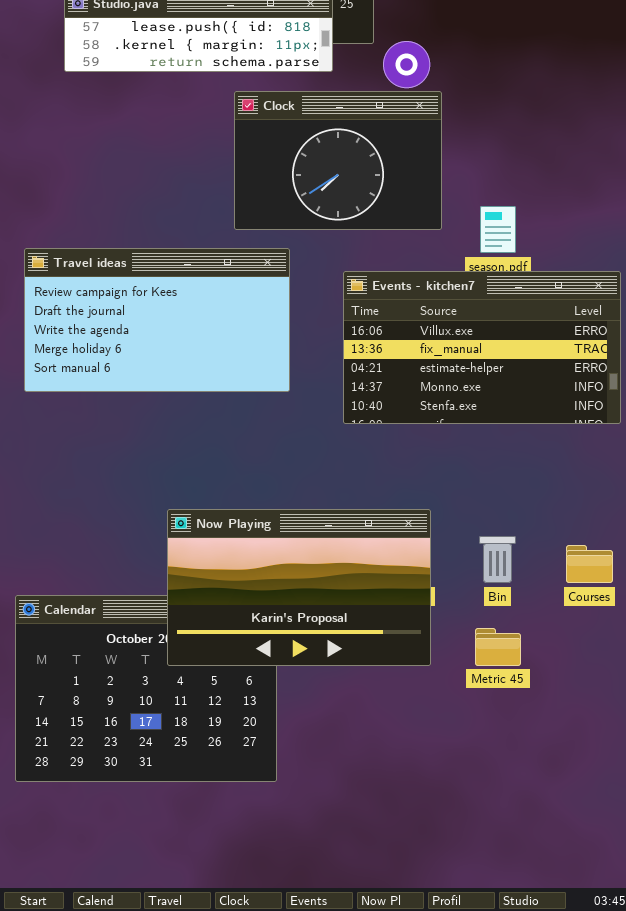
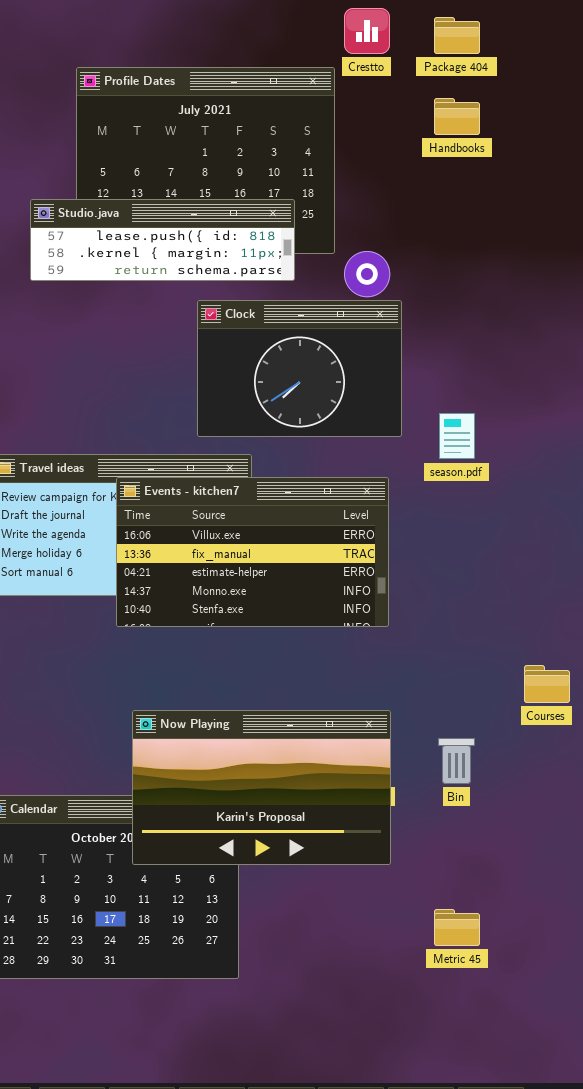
Events - kitchen7: [343,271,621,424] -> [116,477,389,627], moved
Courses: [566,545,613,583] -> [524,665,570,703], moved
Metric 45: [475,628,521,666] -> [434,909,480,946], moved

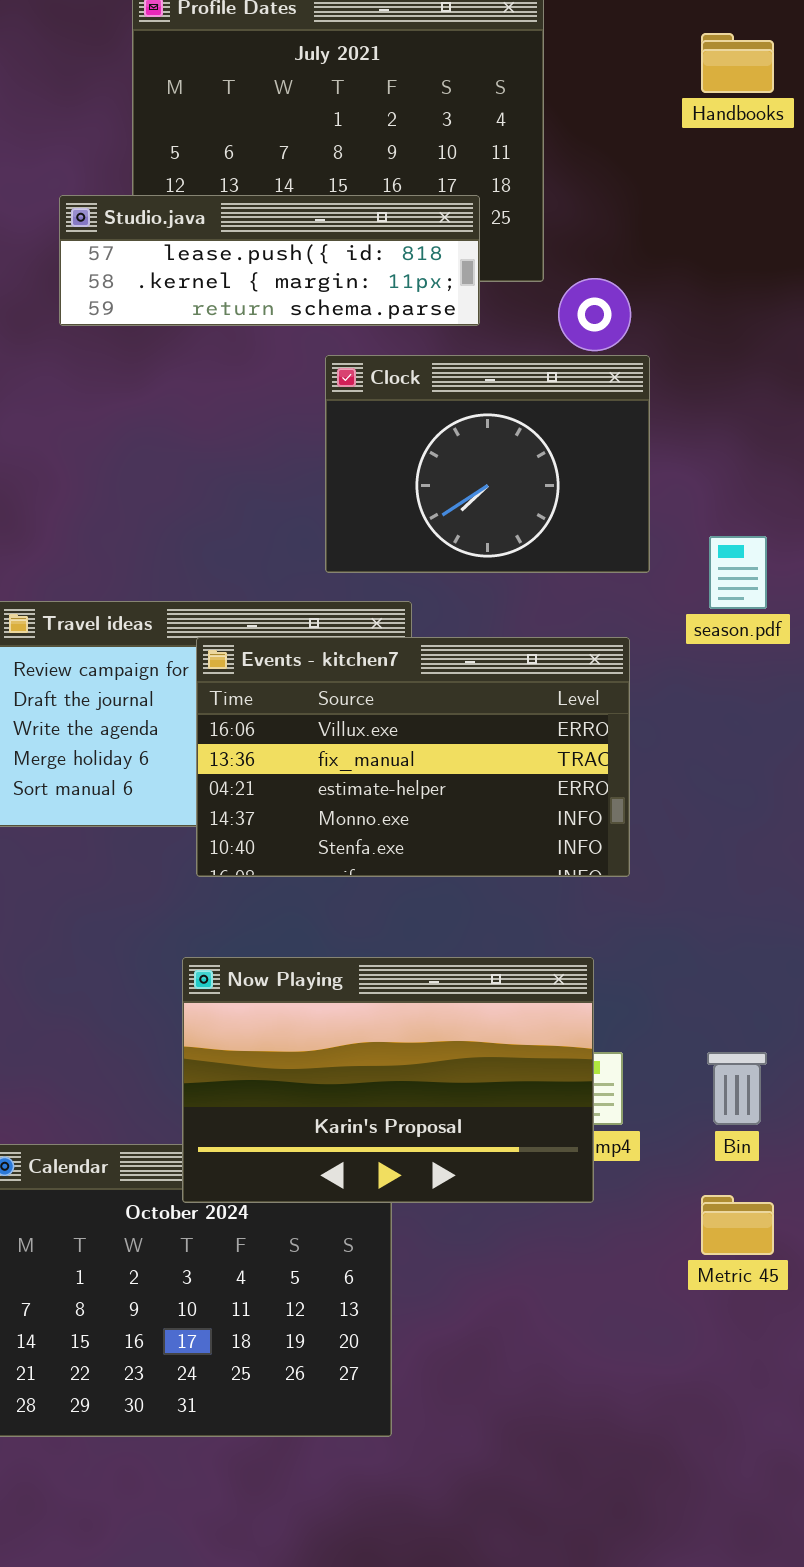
Now Playing: [132,710,391,865] -> [182,957,594,1203], moved
Metric 45: [434,909,480,946] -> [701,1195,774,1255], moved

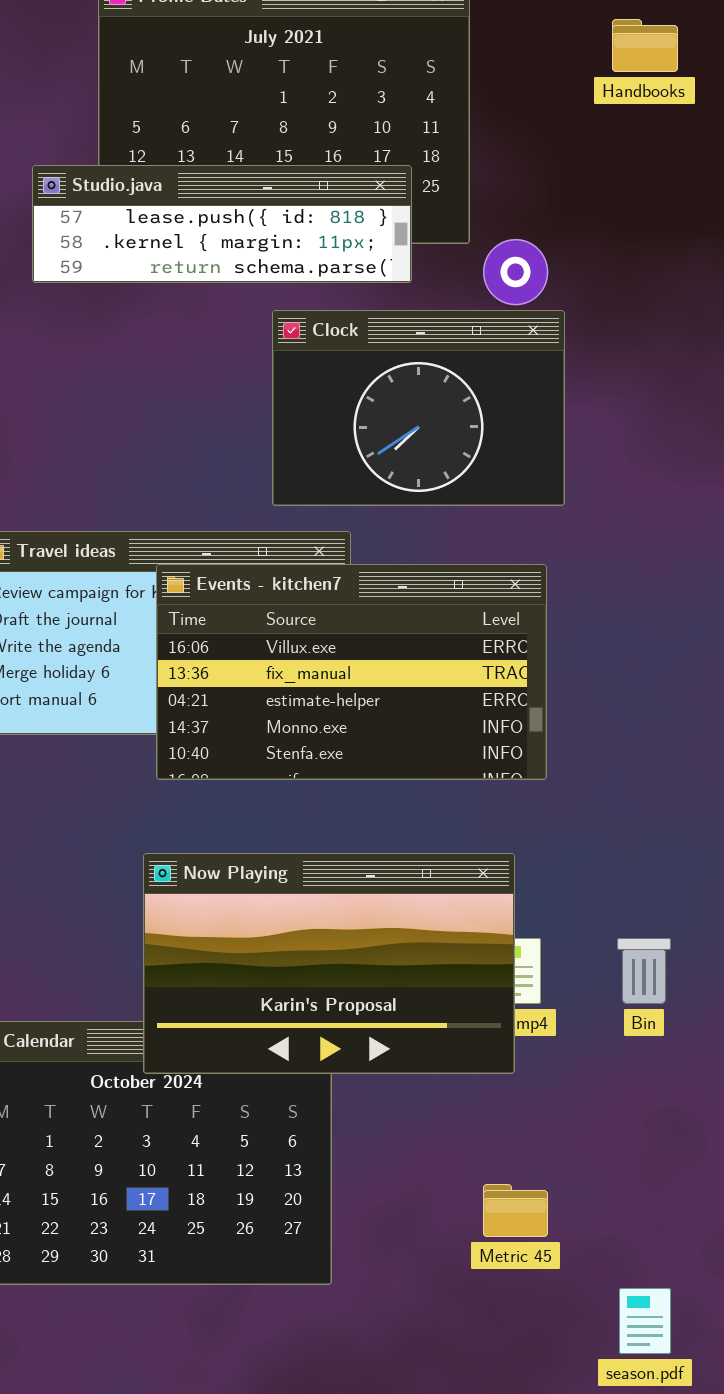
season.pdf: [709,536,767,609] -> [619,1288,671,1354], moved
Metric 45: [701,1195,774,1255] -> [483,1184,548,1237], moved

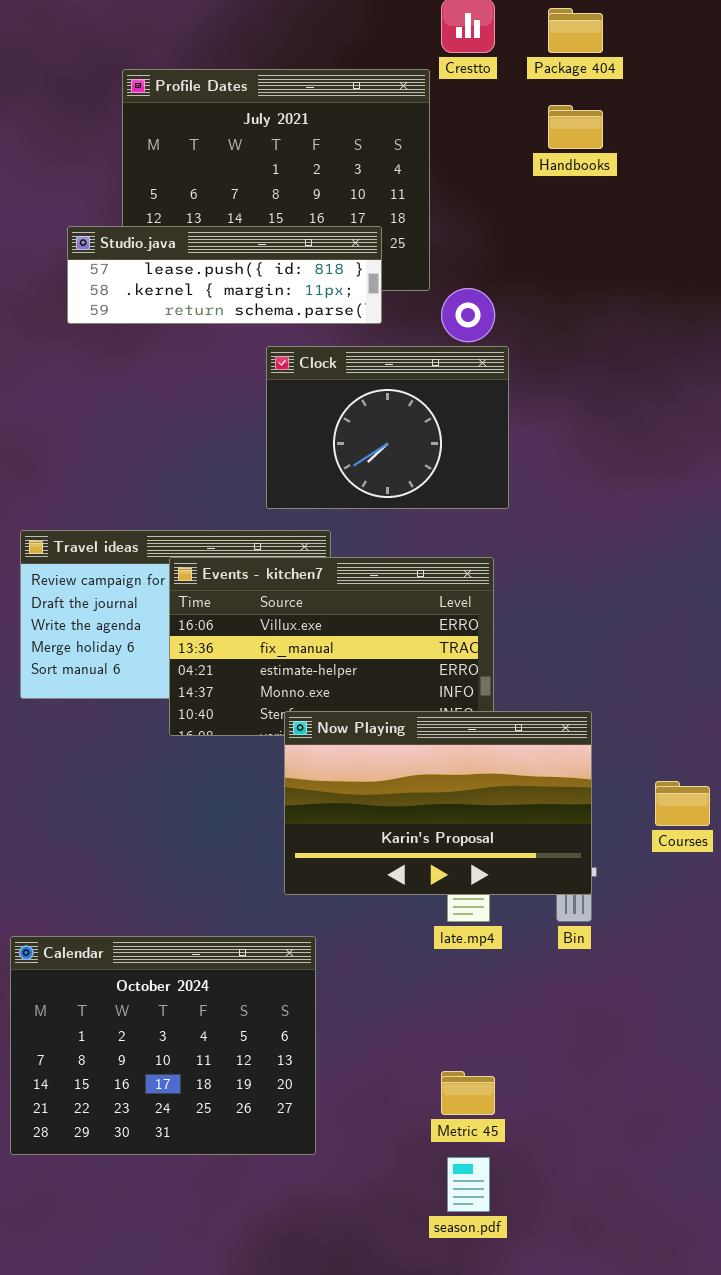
Now Playing: [143,853,515,1074] -> [284,711,592,895], moved
season.pdf: [619,1288,671,1354] -> [447,1157,490,1212], moved

